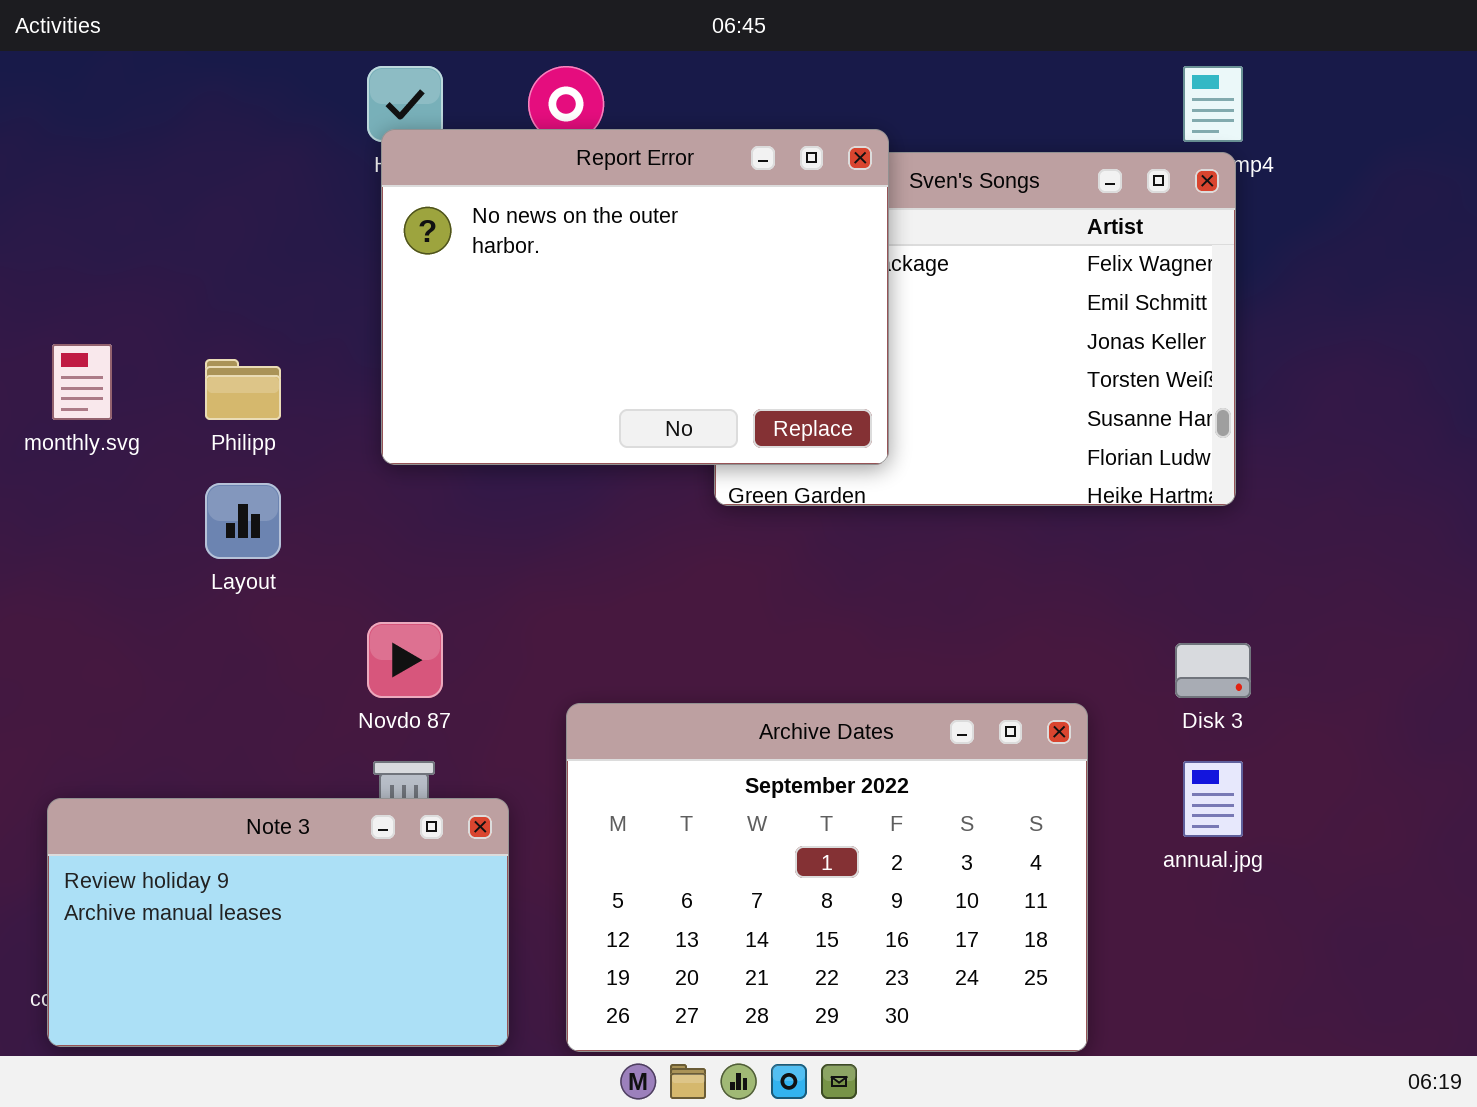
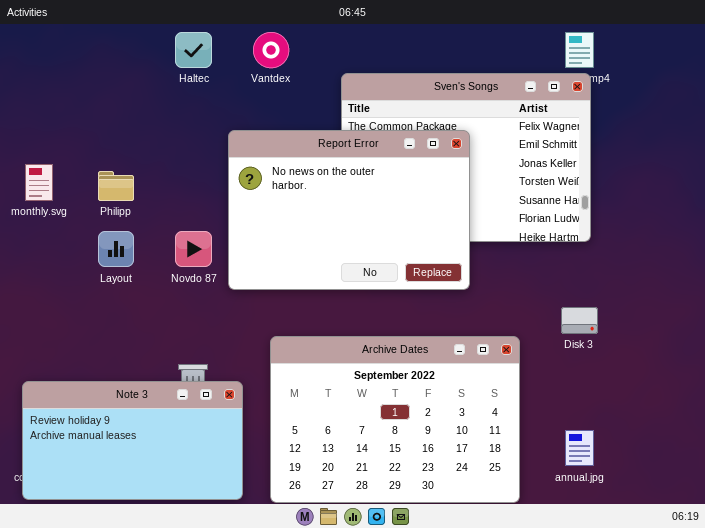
Report Error: [381,129,889,465] -> [228,130,470,290], moved
Novdo 87: [367,622,443,698] -> [175,231,212,267], moved
annual.jpg: [1183,761,1243,837] -> [565,430,594,466], moved

